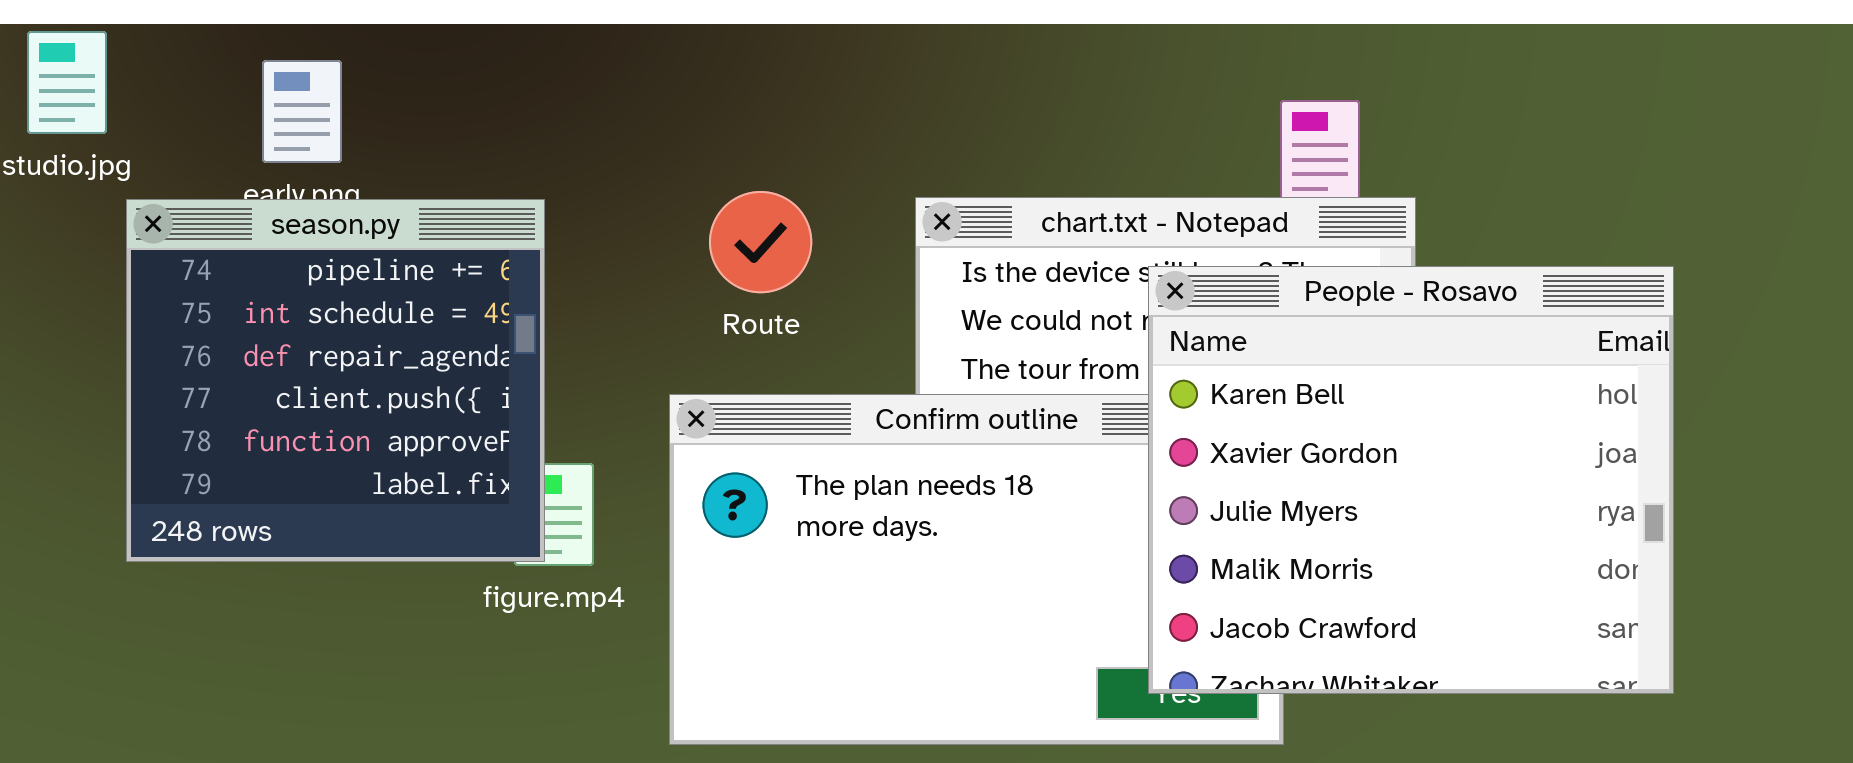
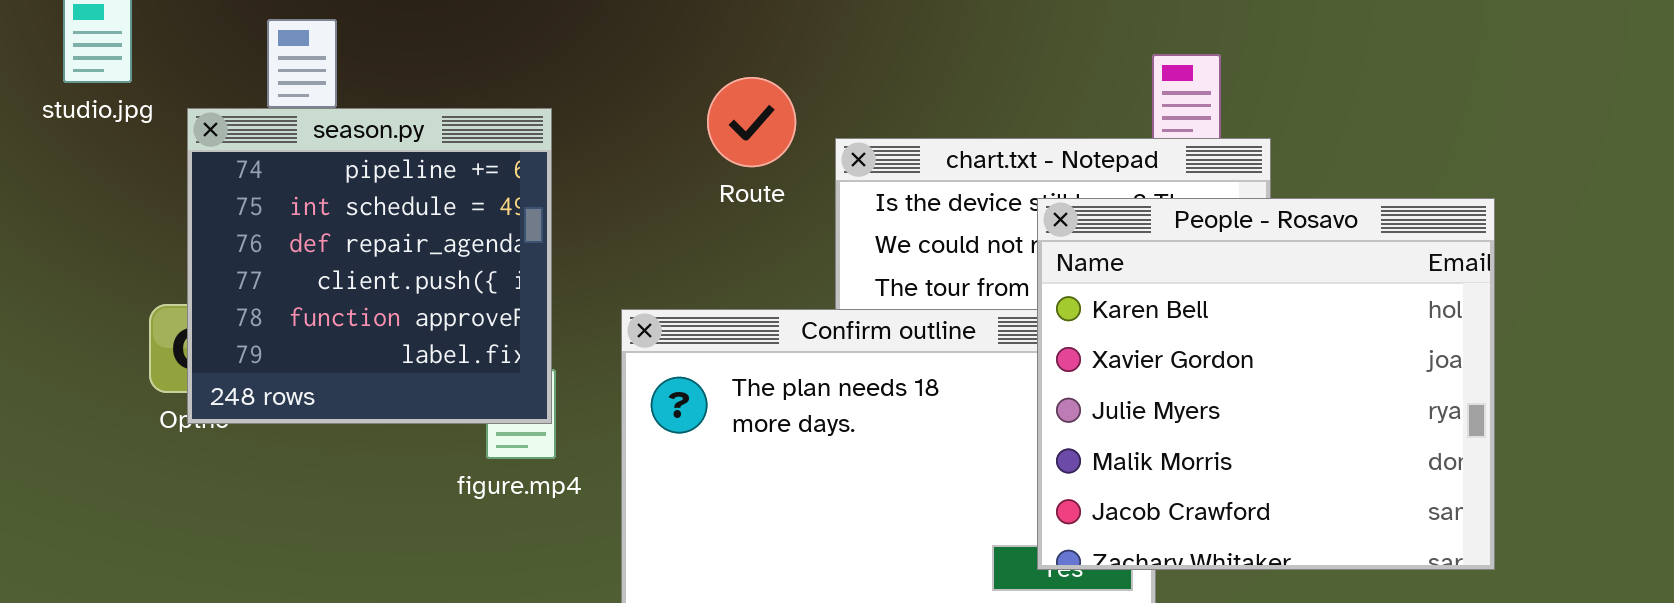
Route: [709,191,812,293] -> [707,77,796,167], moved
season.py: [126,199,545,562] -> [187,108,552,424], moved

